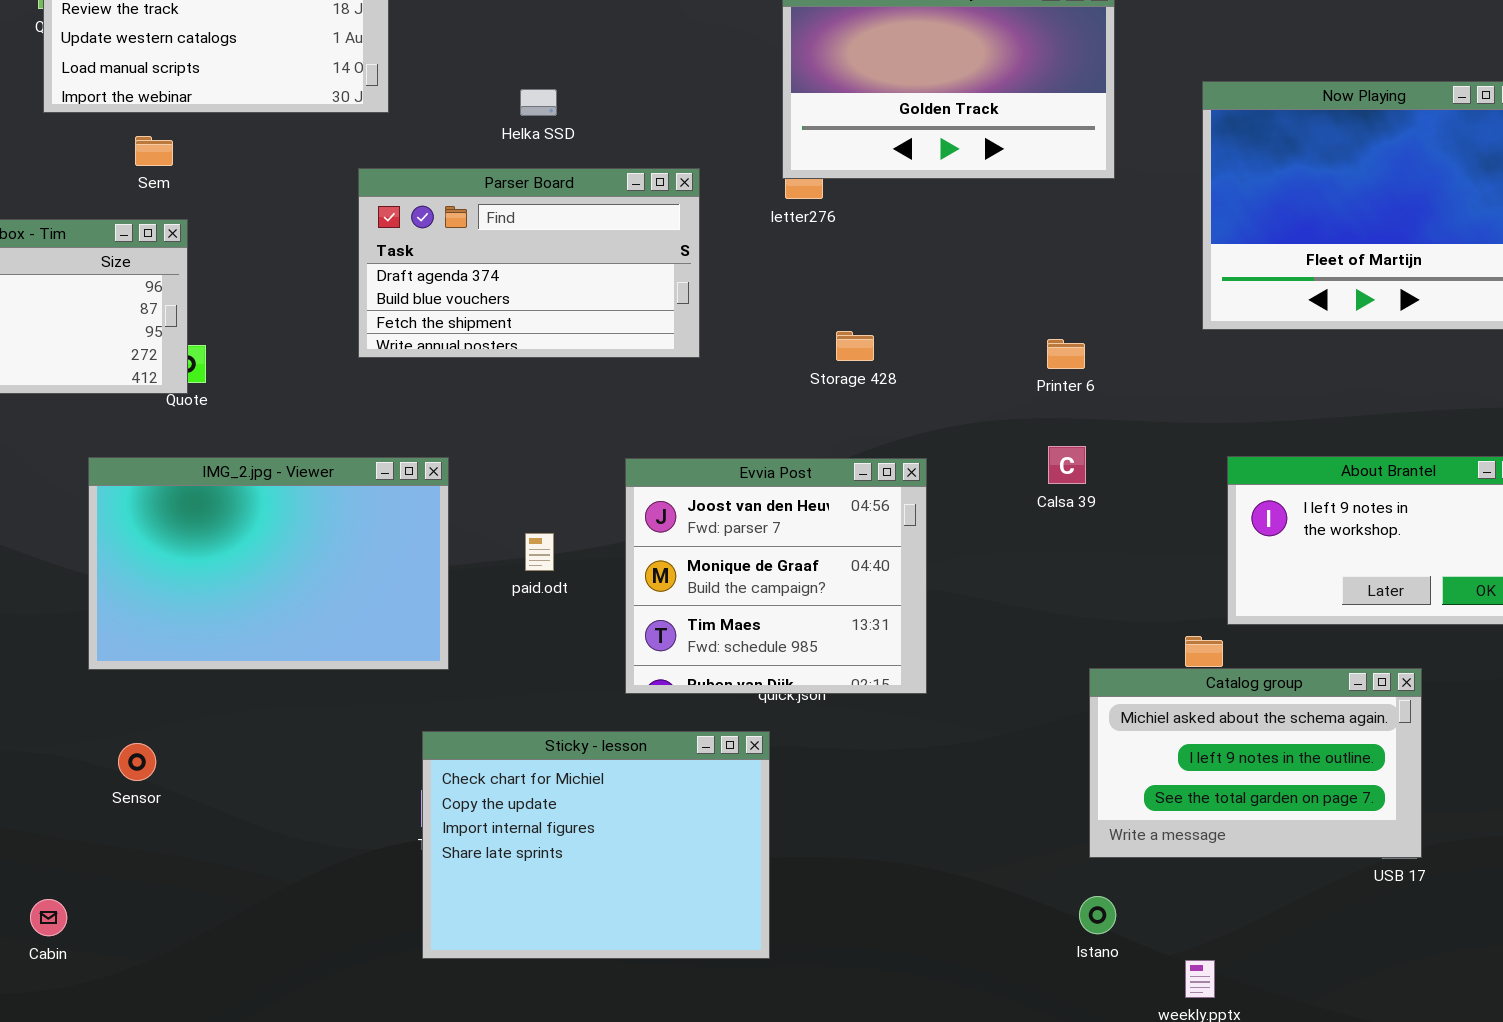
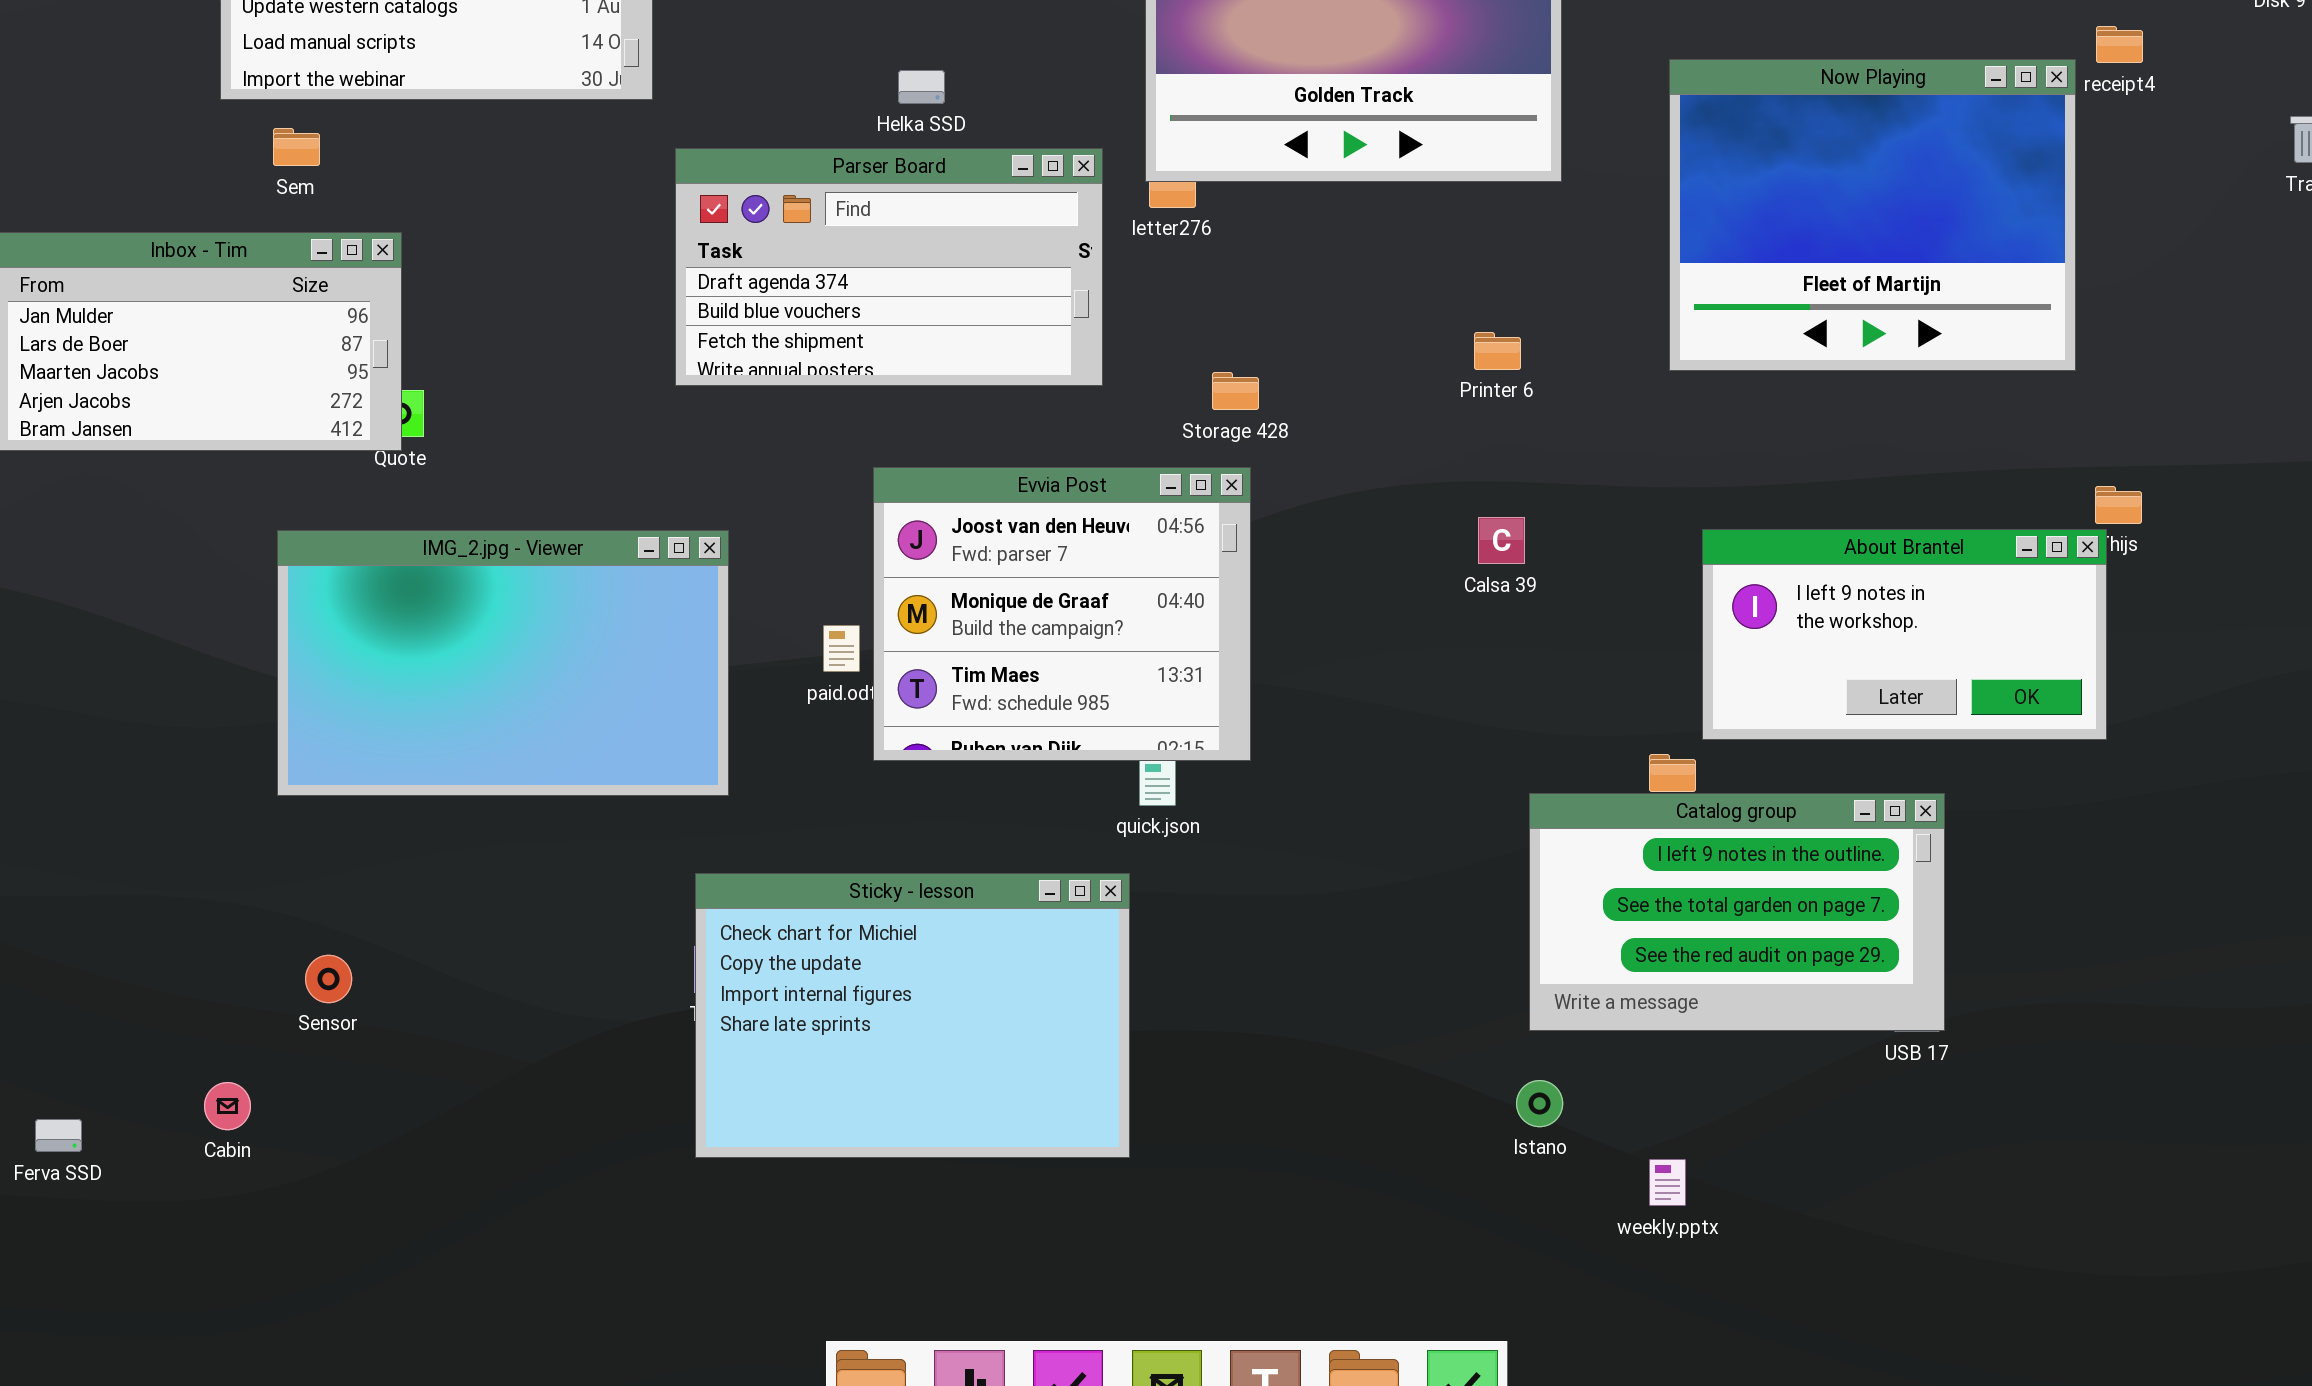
Helka SSD: [520,89,557,116] -> [898,70,945,104], moved
Sem: [135,136,173,166] -> [273,128,320,166], moved
Parser Board: [358,168,700,358] -> [675,148,1103,386], moved
Printer 6: [1047,339,1085,369] -> [1474,332,1521,370], moved
Evvia Post: [625,458,927,694] -> [873,467,1251,761], moved
Catalog group: [1089,668,1422,858] -> [1529,793,1945,1031], scrolled down 1 row
Sensor: [118,743,156,781] -> [305,955,352,1003], moved

